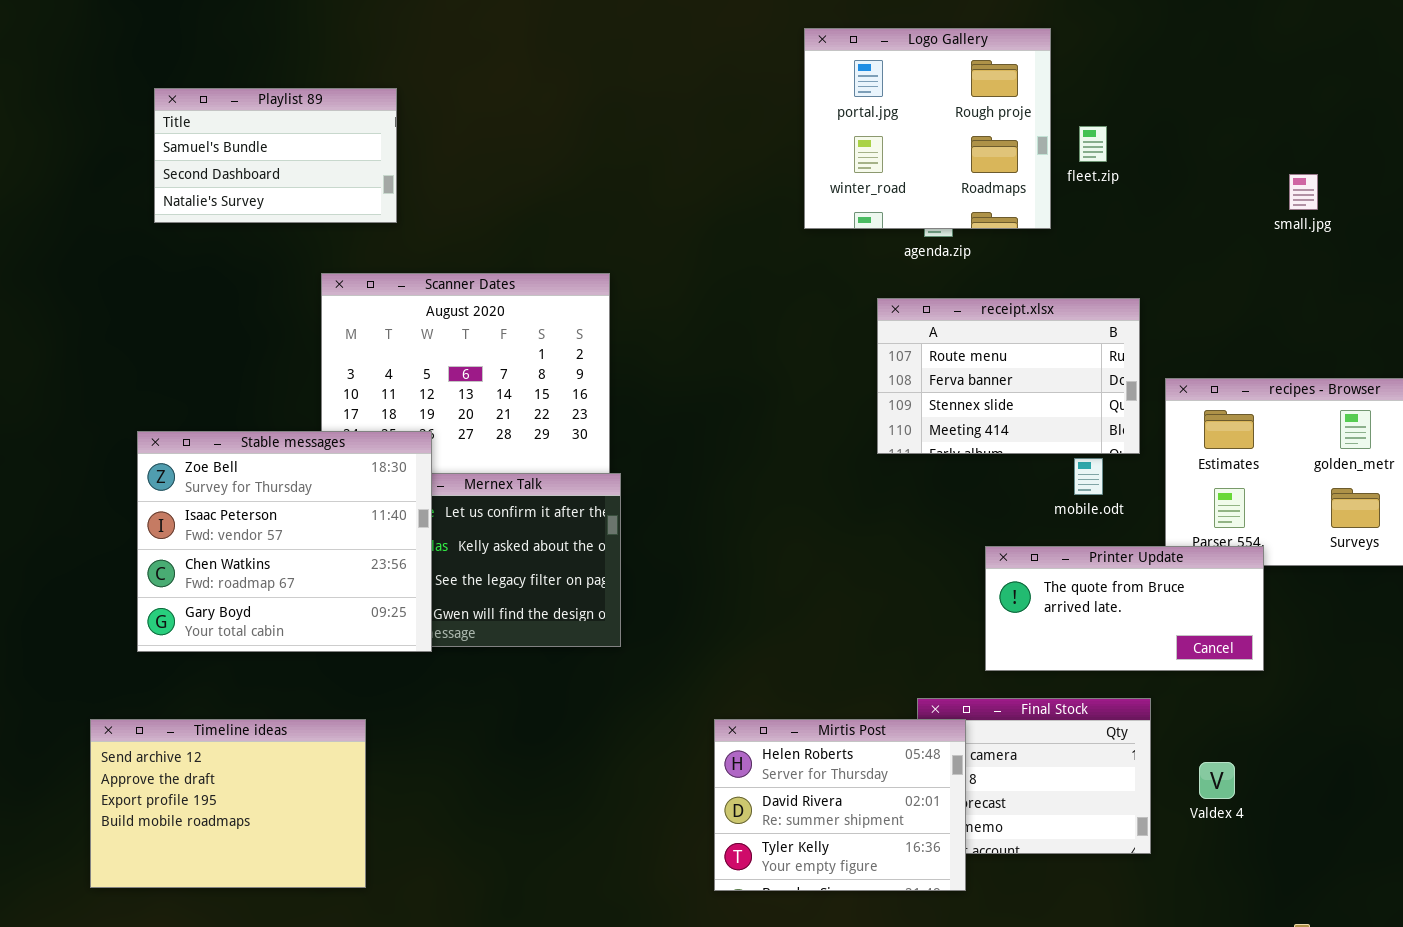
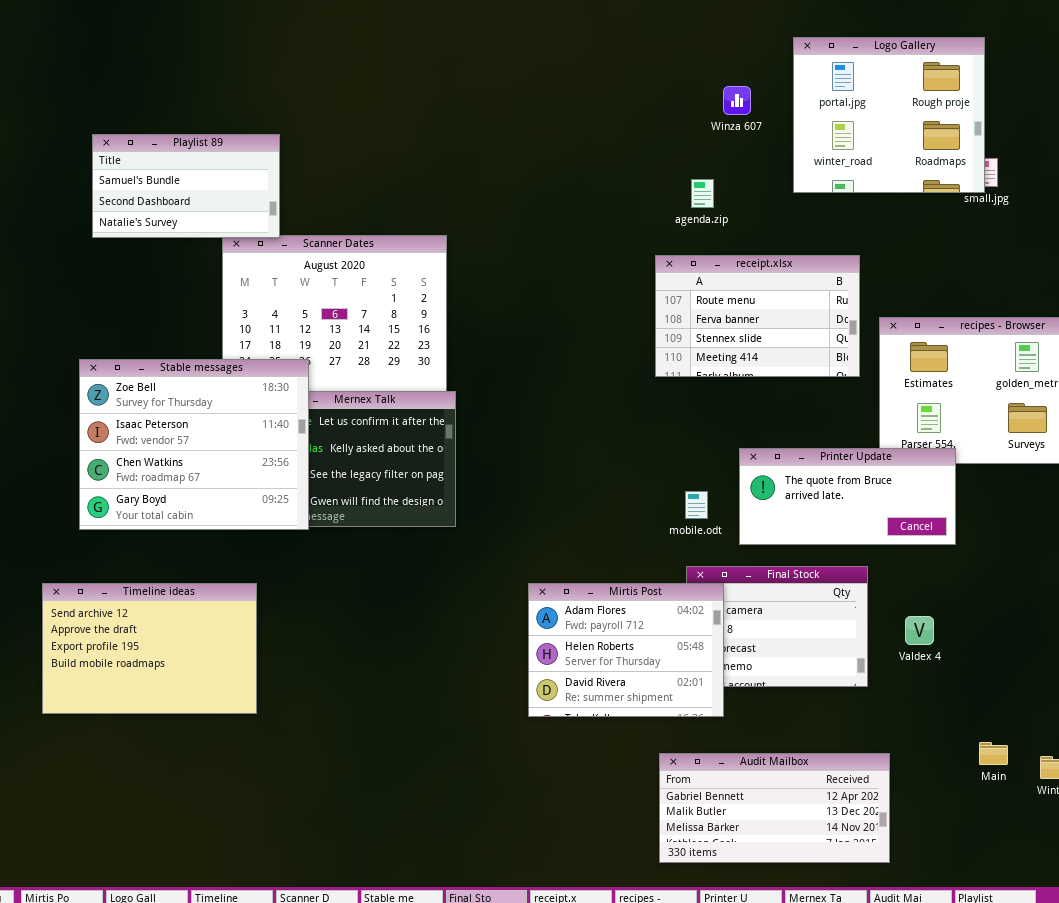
Logo Gallery: [804,28,1051,229] -> [793,37,985,193], moved
Playlist 89: [154,88,397,223] -> [92,134,280,238], moved
mobile.odt: [1074,458,1103,495] -> [685,491,708,519], moved
Mirtis Post: [714,719,966,891] -> [528,583,724,717], scrolled up 1 row

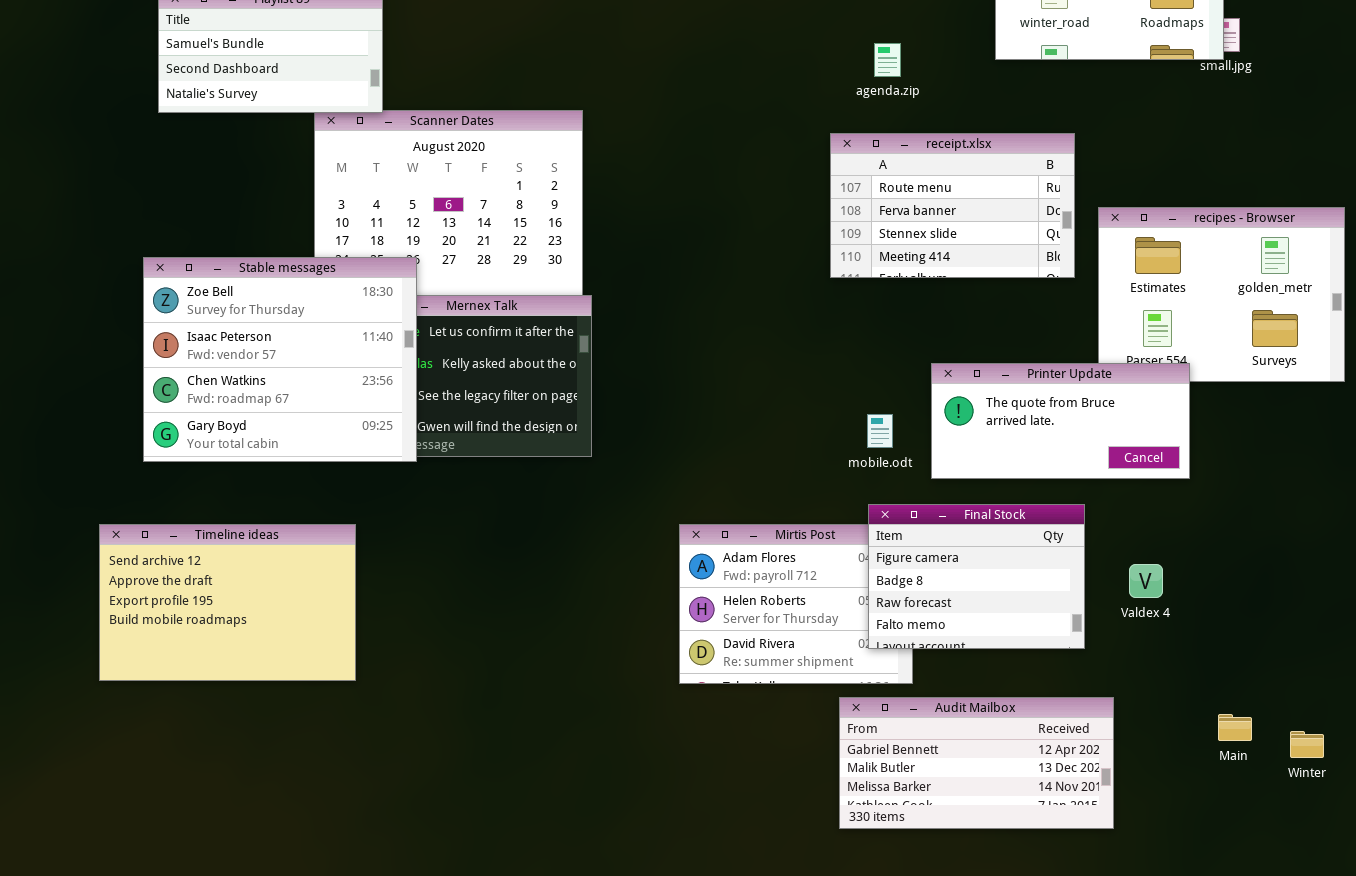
Final Stock: [686,566,868,687] -> [868,504,1085,649], raised
Audit Mailbox: [659,753,890,863] -> [839,697,1114,829], moved

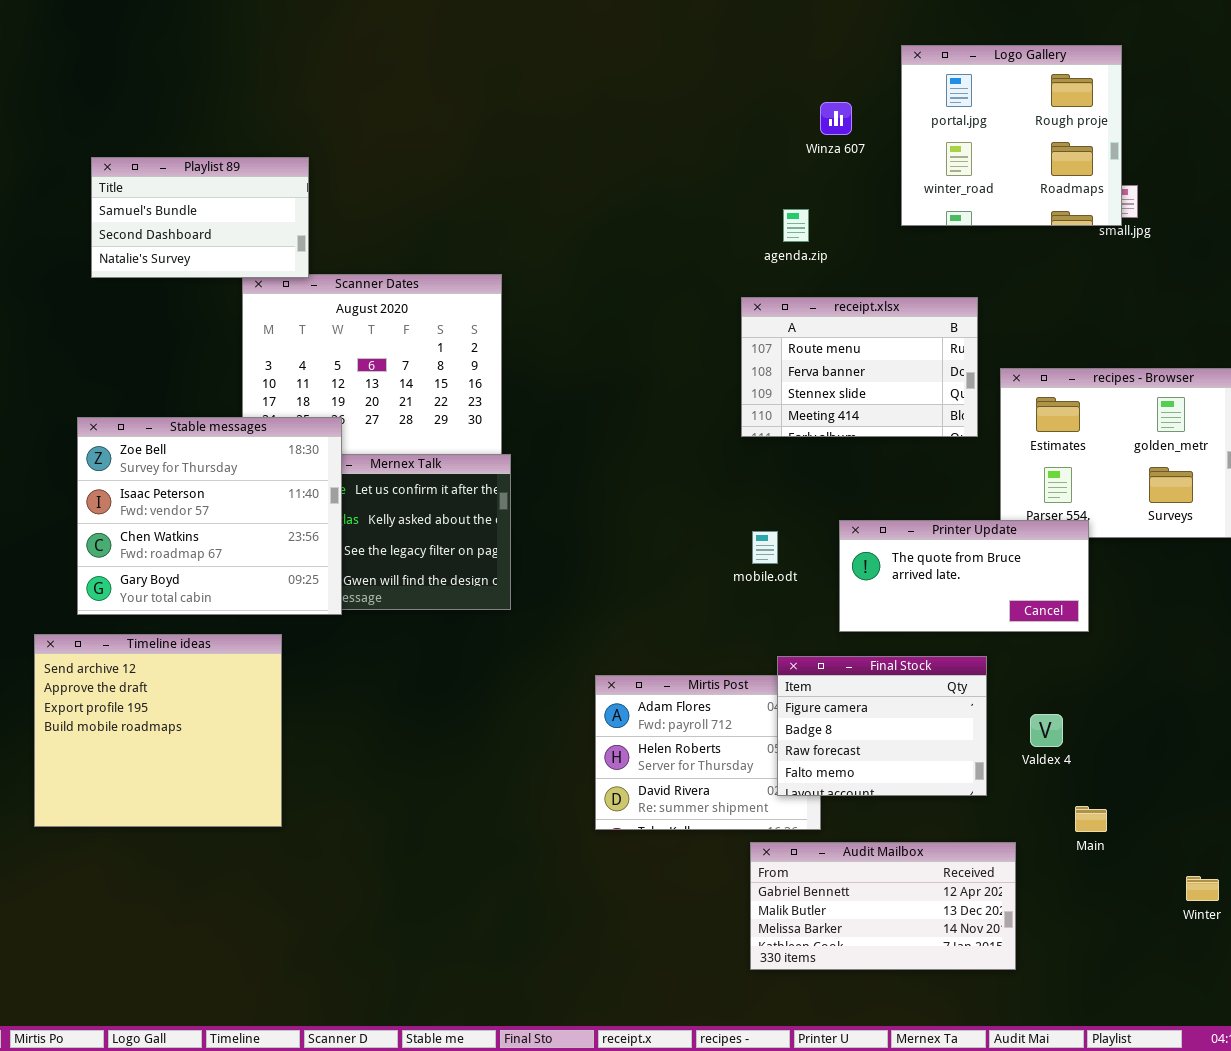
mobile.odt: [867,414,893,448] -> [752,531,778,564], moved
Timeline ideas: [99,524,356,681] -> [34,634,282,827], resized
Main: [1218,714,1252,741] -> [1075,806,1107,832], moved

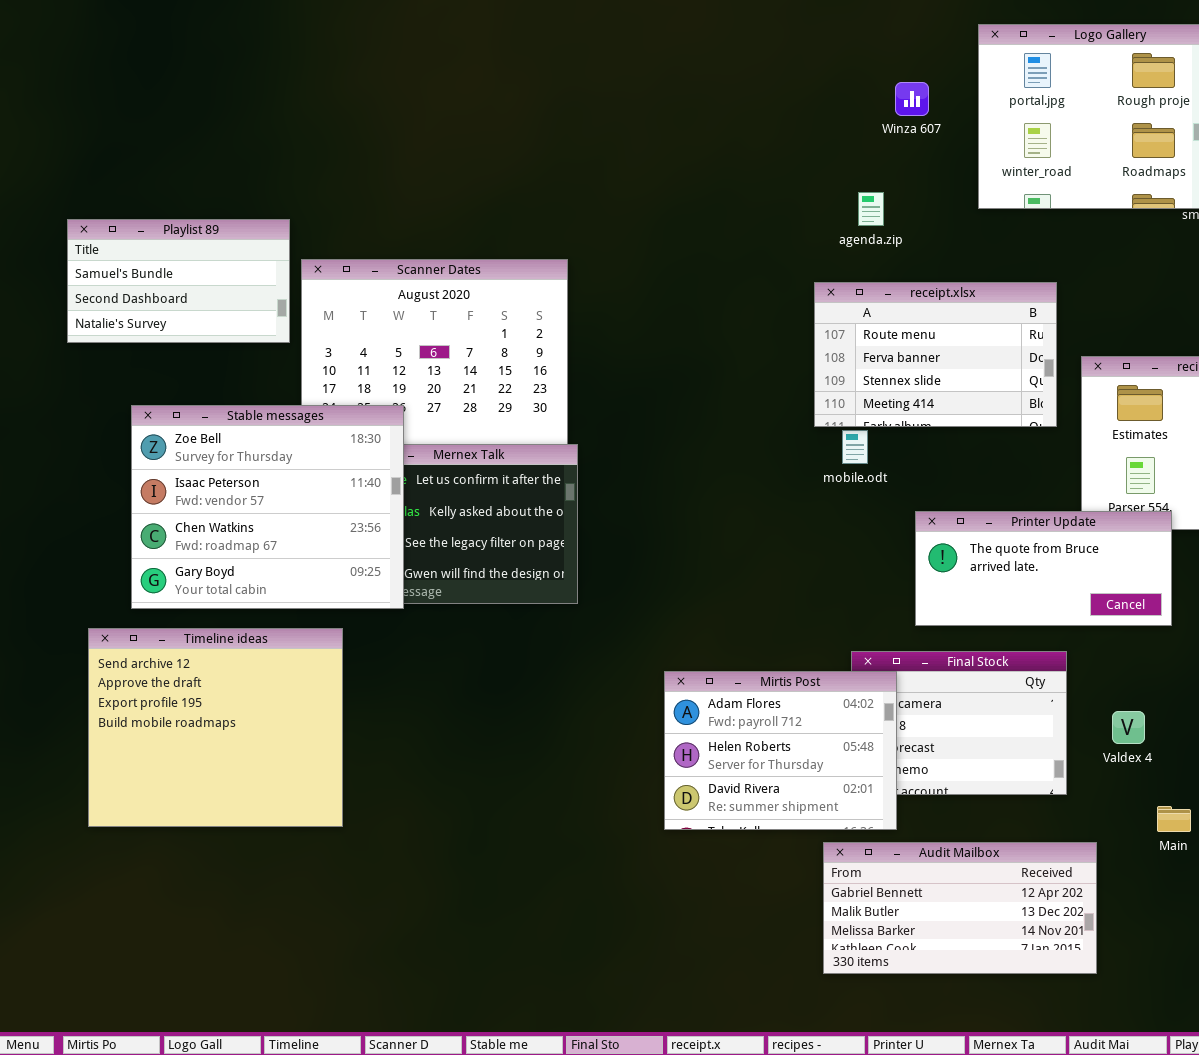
Playlist 89: [91,157,309,278] -> [67,219,290,343], moved
mobile.odt: [752,531,778,564] -> [842,430,868,464], moved
Mirtis Post: [595,675,821,830] -> [664,671,897,830], raised

